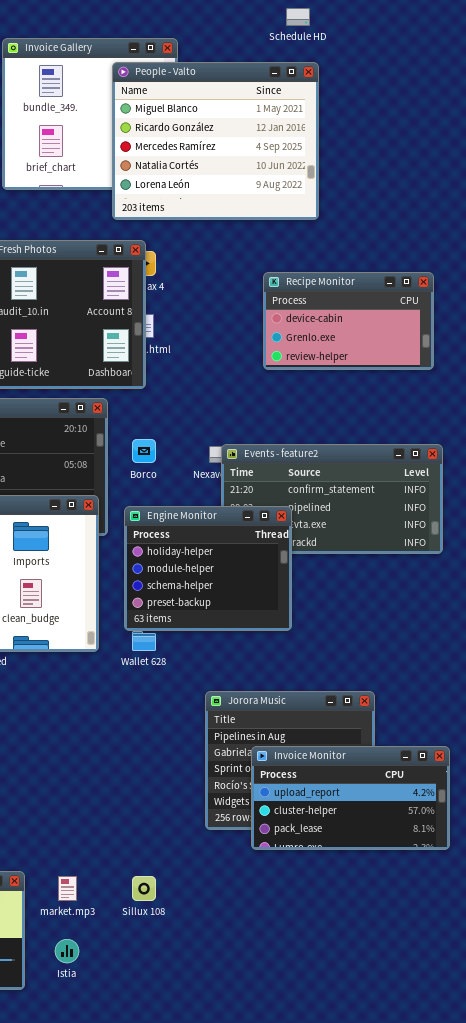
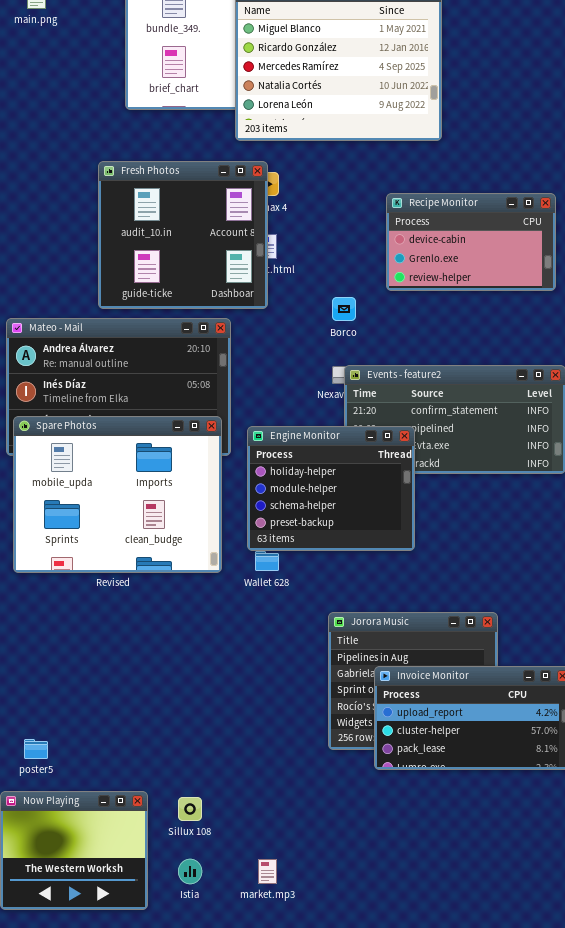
Borco: [132,439,156,463] -> [332,297,356,321], moved
market.mp3: [58,876,77,901] -> [258,859,277,884], moved
Sillux 108: [132,876,156,901] -> [178,797,202,821], moved

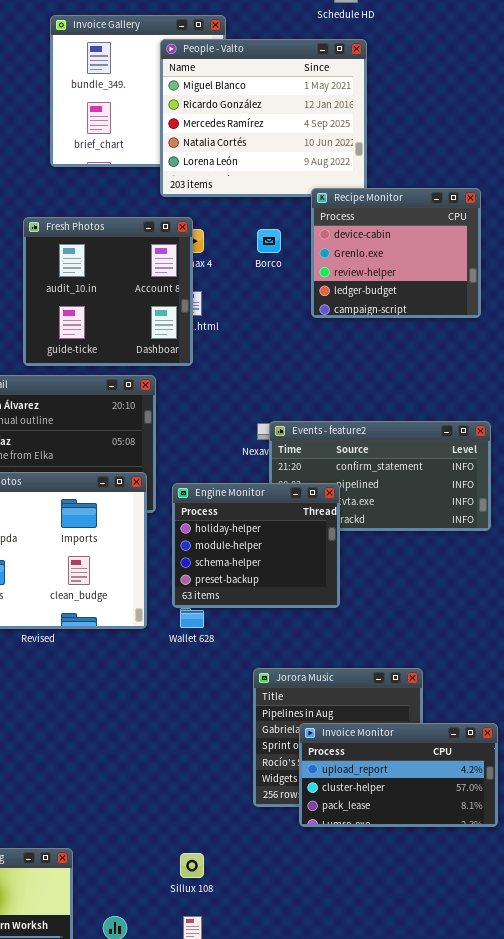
Recipe Monitor: [386,193,556,291] -> [311,188,481,318], moved, resized
Borco: [332,297,356,321] -> [257,229,281,253], moved
Sillux 108: [178,797,202,821] -> [180,853,204,878], moved

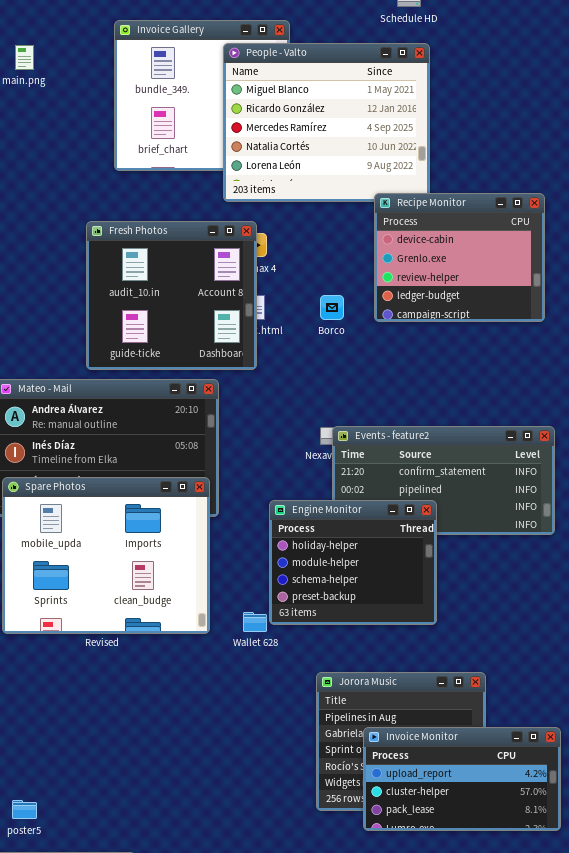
Borco: [257,229,281,253] -> [320,295,344,320], moved
Engine Monitor: [172,483,340,608] -> [269,500,437,625], moved

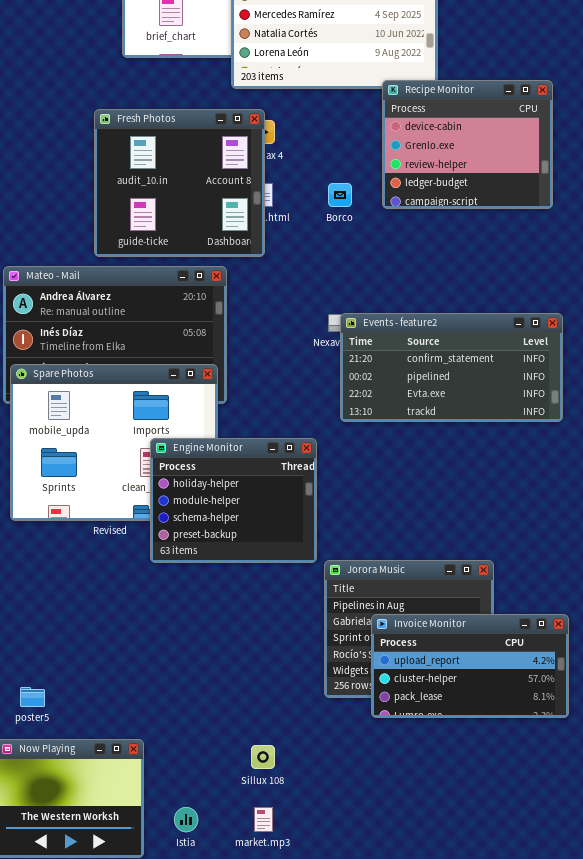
Engine Monitor: [269,500,437,625] -> [150,438,317,563], moved

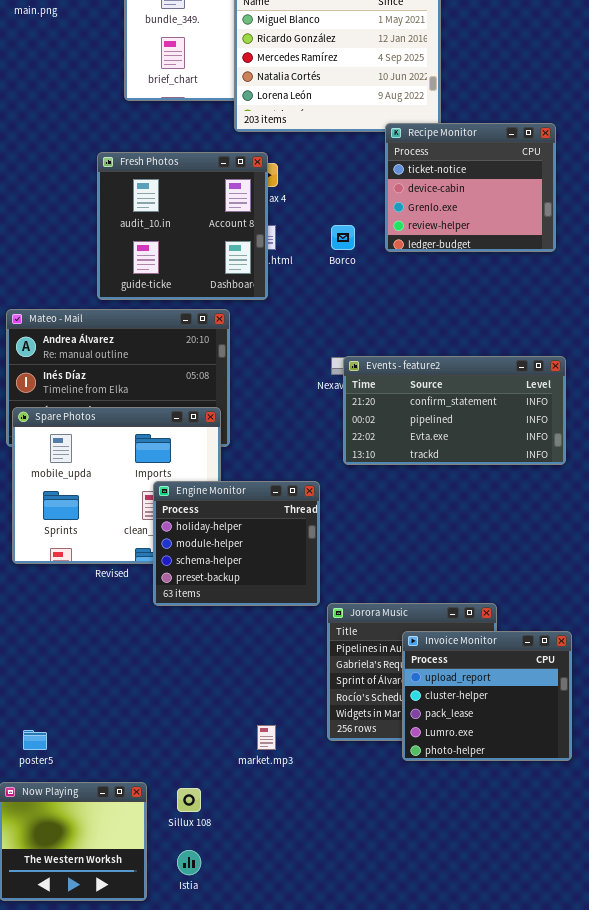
Recipe Monitor: [382,80,553,209] -> [385,123,556,252], scrolled up 1 row
Invoice Monitor: [371,614,569,718] -> [402,631,572,761], resized
Sillux 108: [251,745,275,769] -> [177,788,201,812], moved
market.mp3: [254,807,273,832] -> [257,725,276,750], moved

